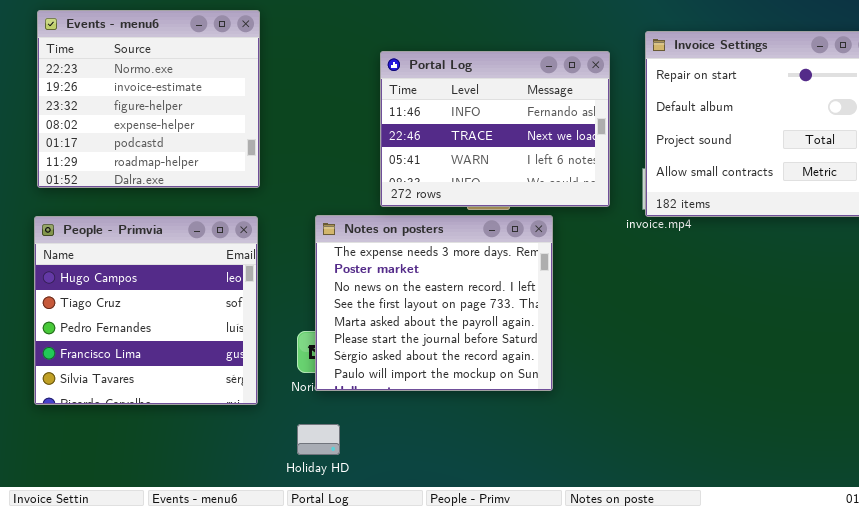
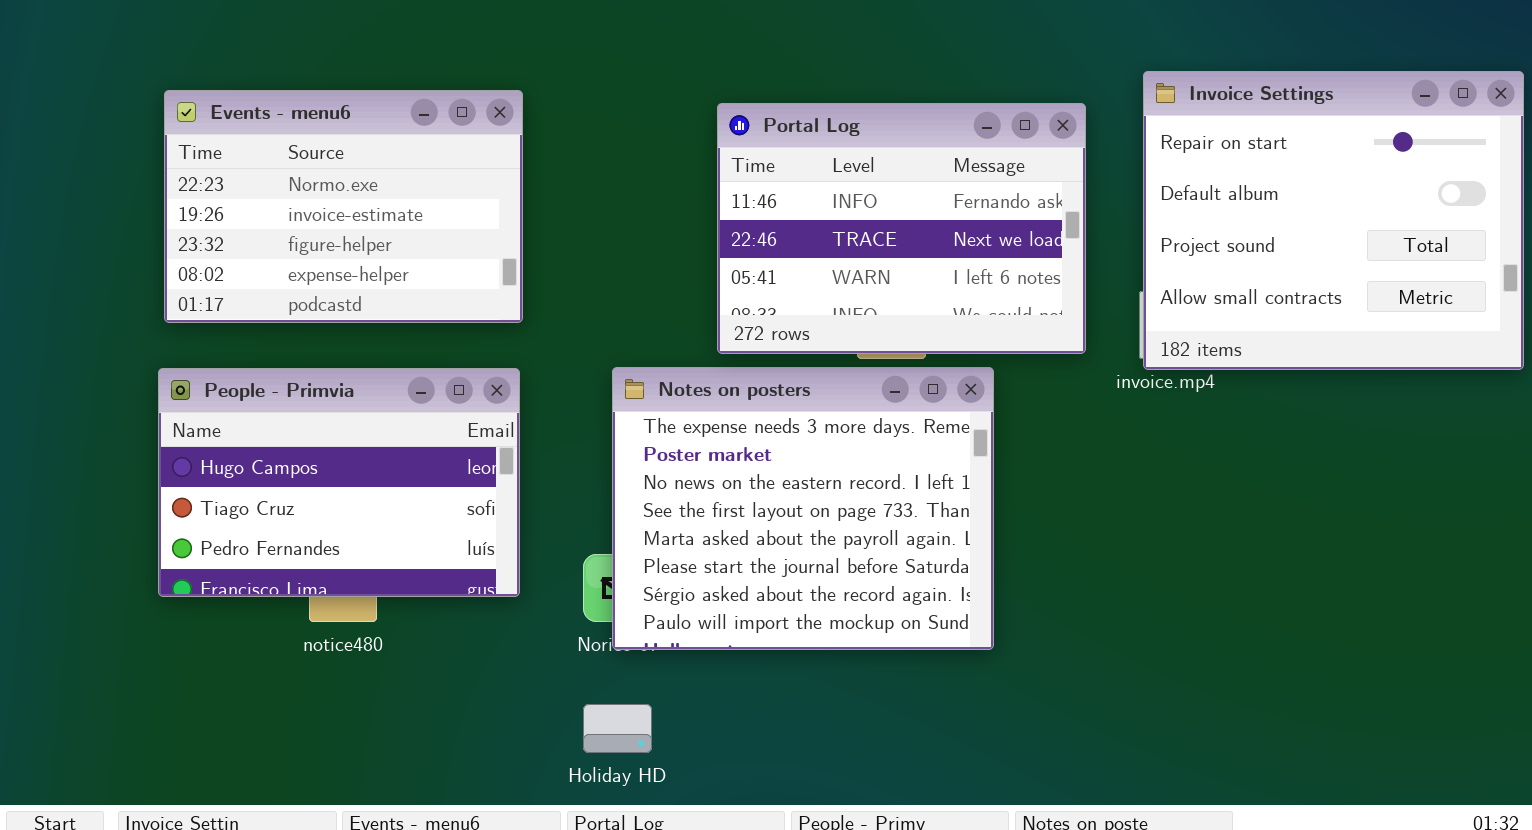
Events - menu6: [37,10,260,188] -> [164,90,523,323], resized
People - Primvia: [34,216,258,405] -> [158,368,520,597], resized

